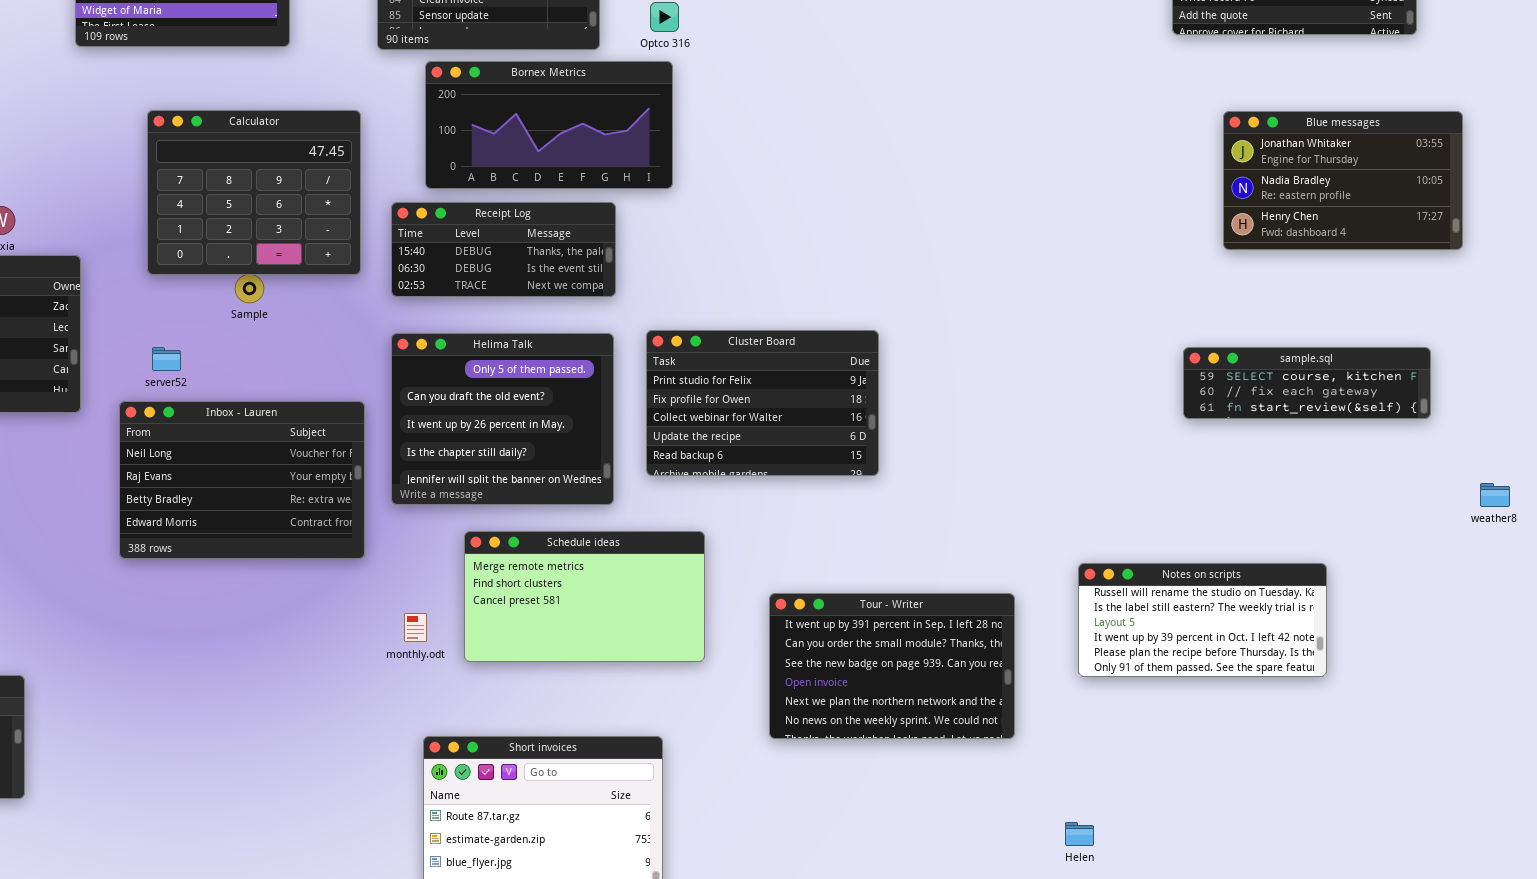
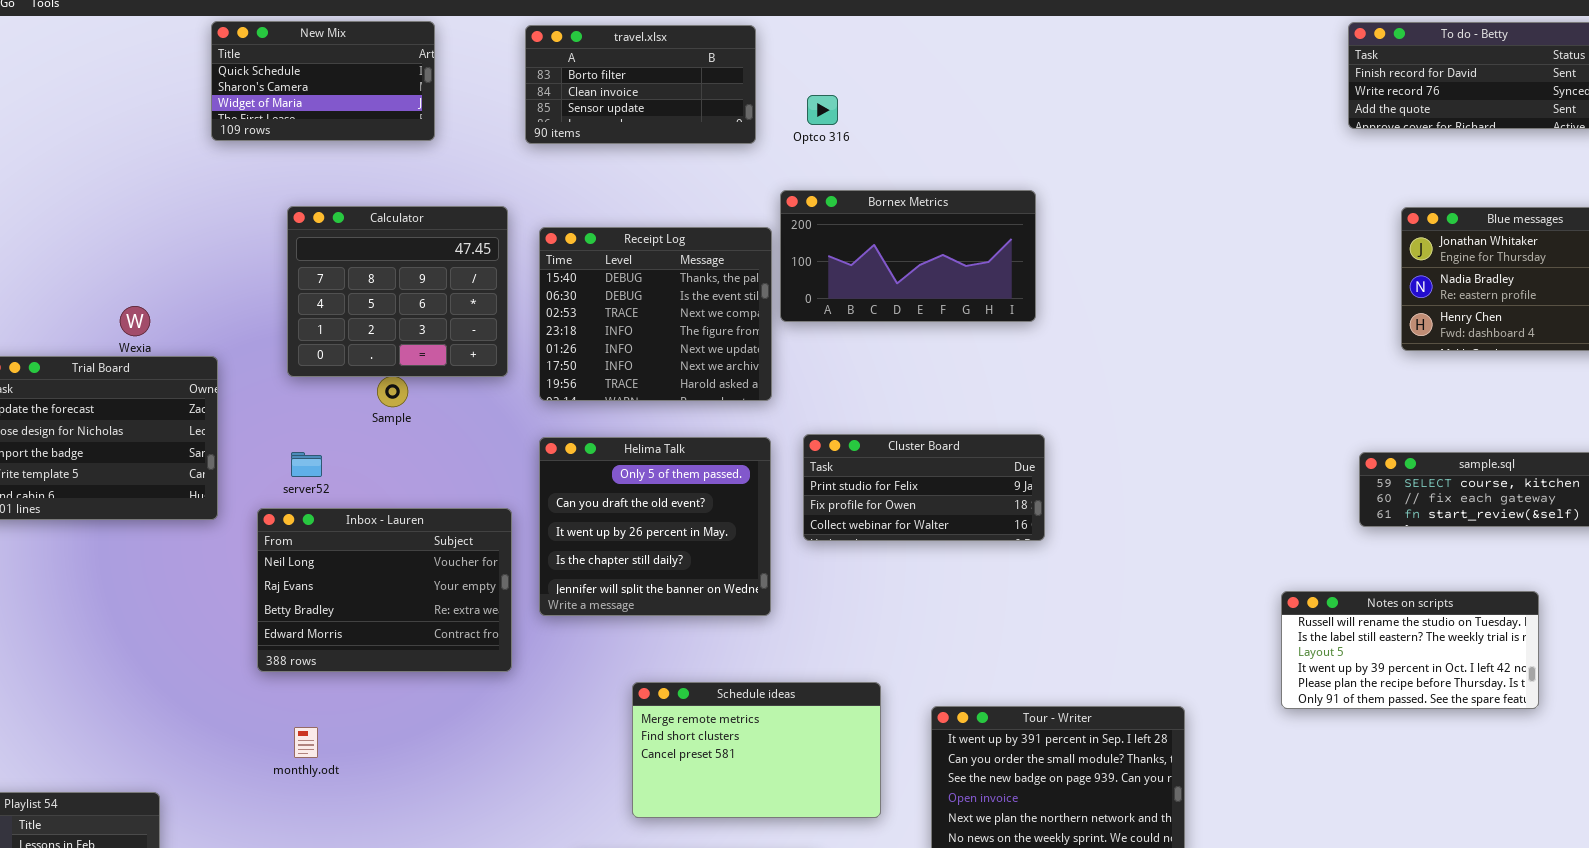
Bornex Metrics: [425,61,673,189] -> [780,190,1036,322], moved
Receipt Log: [391,202,616,297] -> [539,227,772,401], resized
Cluster Board: [646,330,879,476] -> [803,434,1045,541], resized
Schedule ideas: [464,531,705,662] -> [632,682,881,818], moved
Notes on scripts: [1078,563,1327,677] -> [1281,591,1539,709], moved
monthly.odt: [404,613,427,642] -> [294,727,318,758], moved

